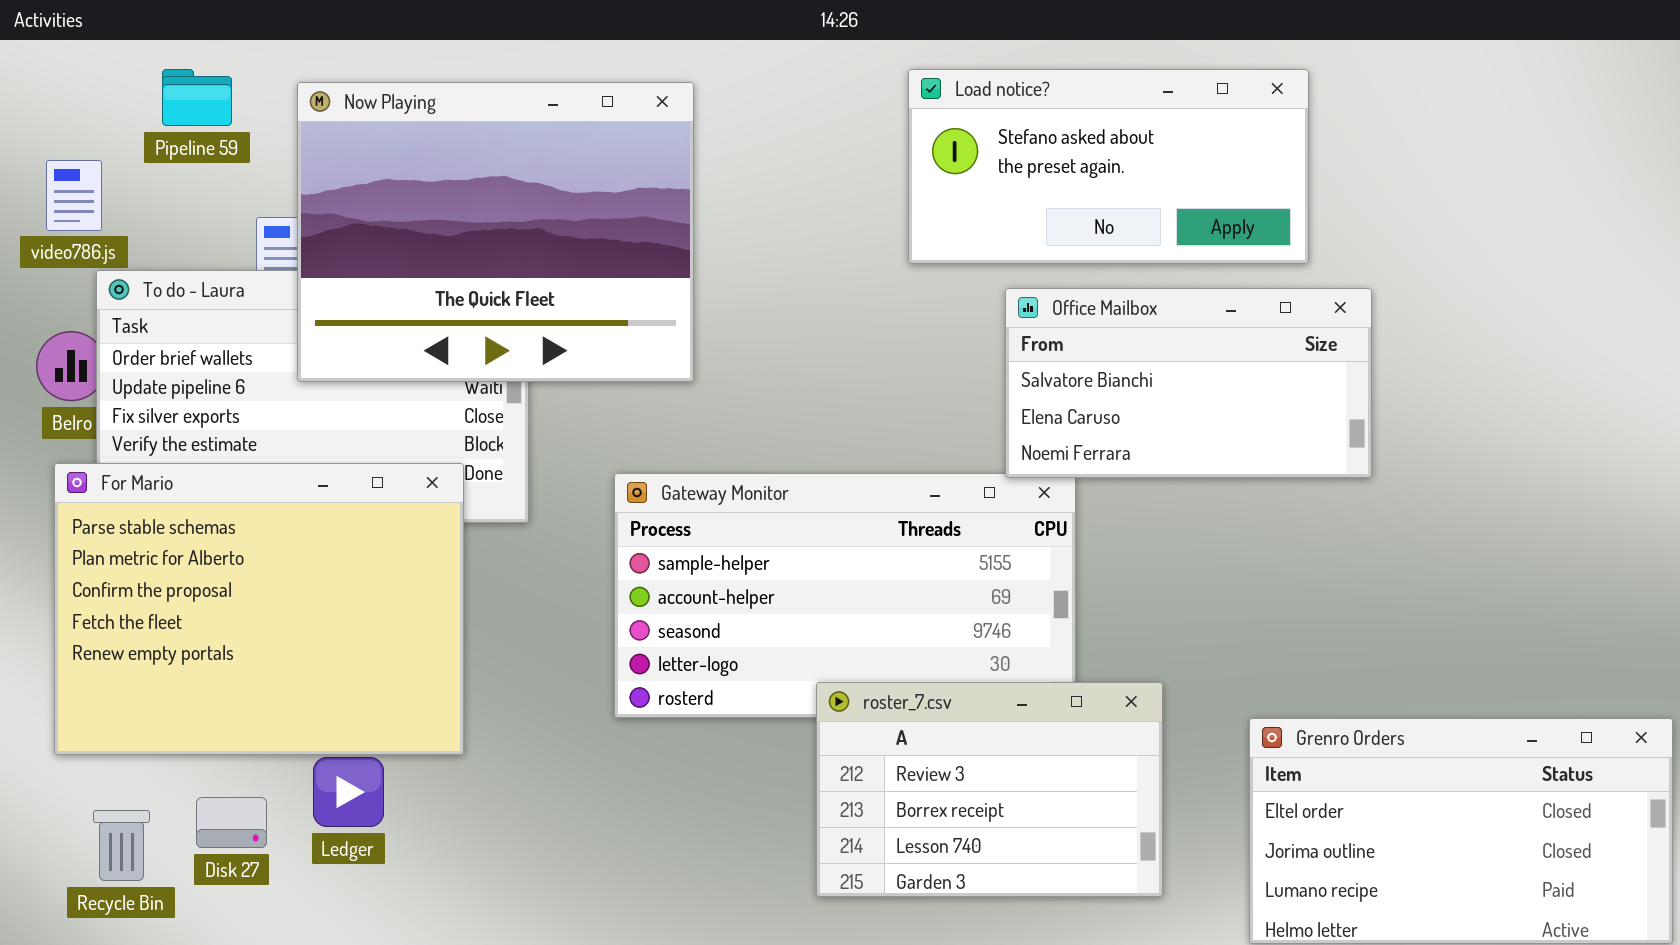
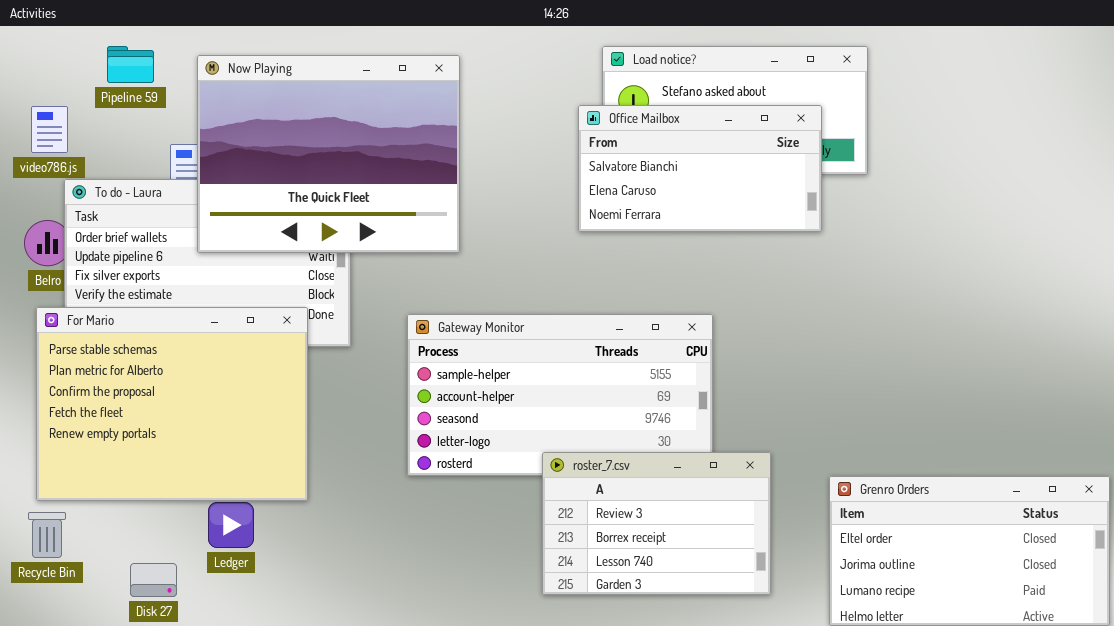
Office Mailbox: [1005,288,1372,478] -> [578,105,822,232], moved
Disk 27: [196,797,267,848] -> [130,563,177,597], moved
Recycle Bin: [93,810,150,881] -> [28,512,66,558], moved

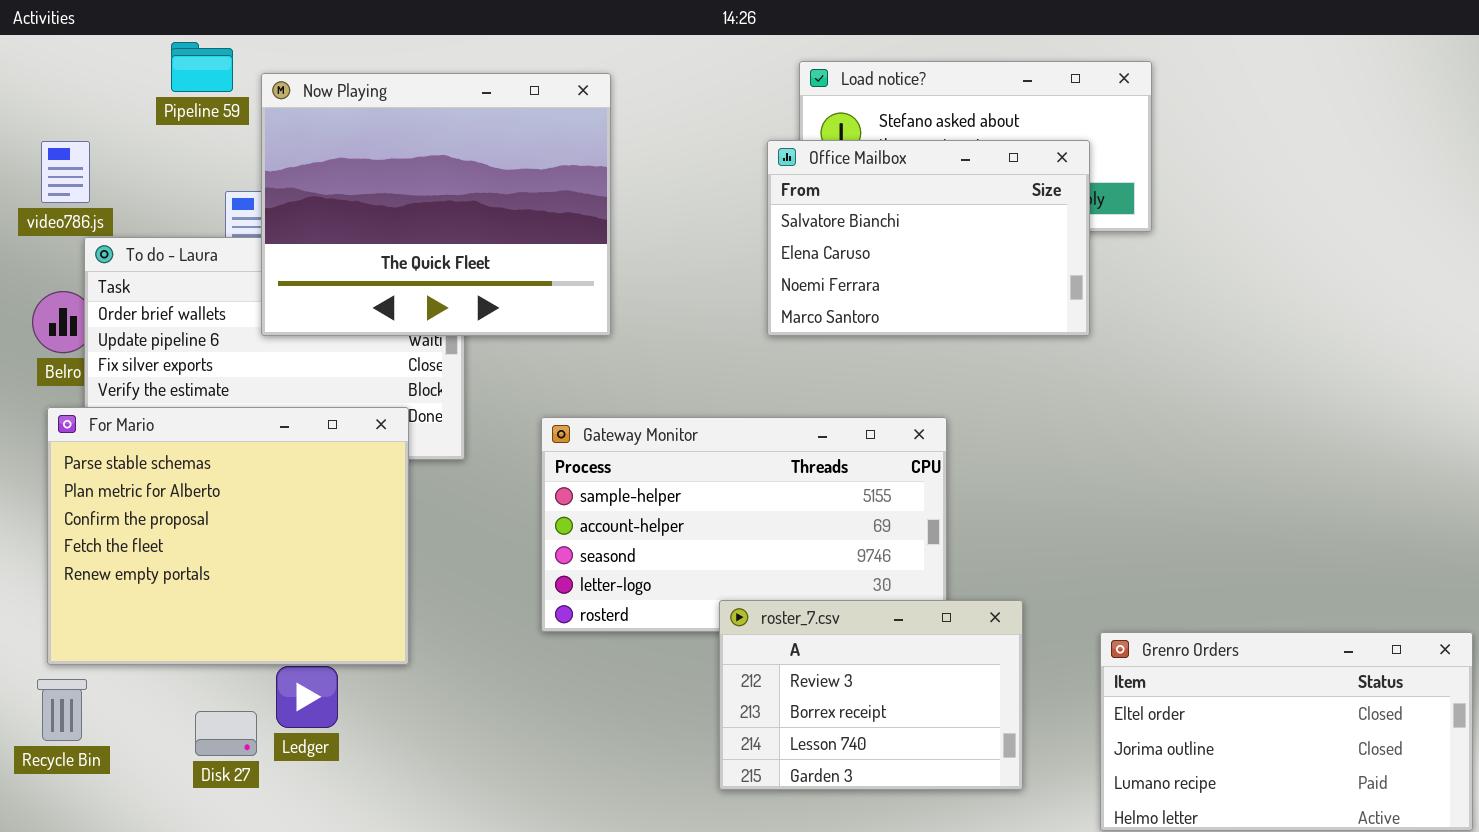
Pipeline 59: [107,46,154,83] -> [171,42,233,92], moved
Office Mailbox: [578,105,822,232] -> [767,140,1090,336], resized
Disk 27: [130,563,177,597] -> [195,711,257,756], moved

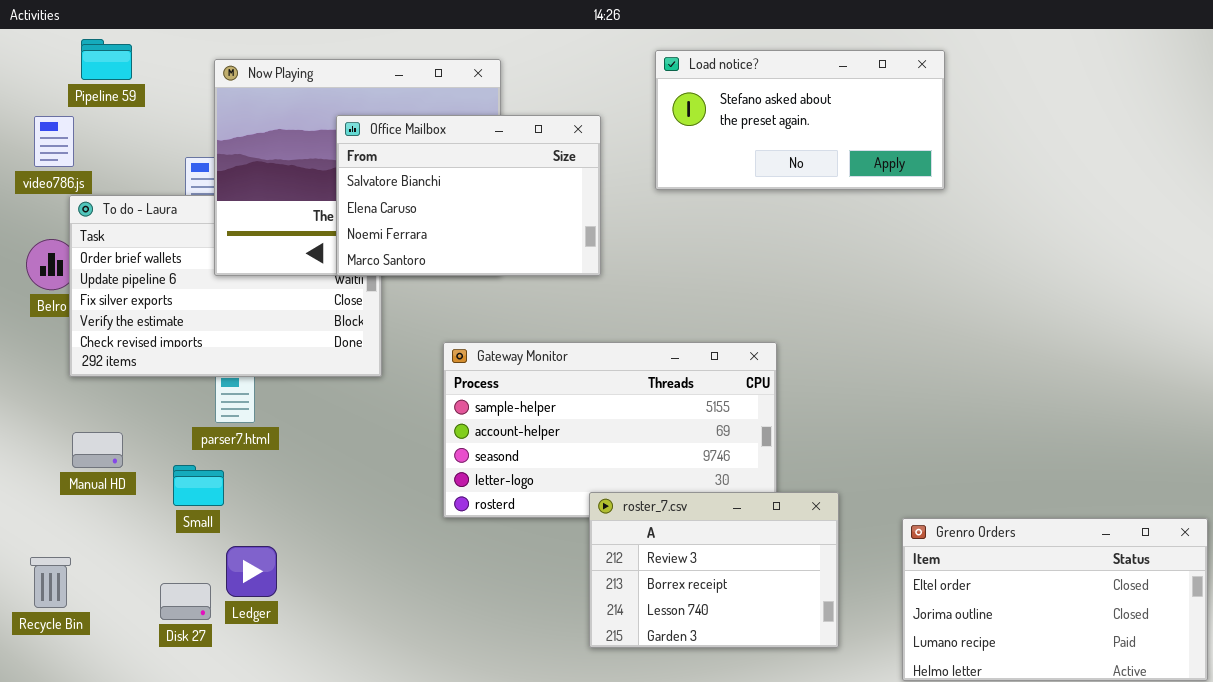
Pipeline 59: [171,42,233,92] -> [81,39,132,80], moved
Office Mailbox: [767,140,1090,336] -> [336,115,601,276], moved
For Mario: [47,407,409,665] -> none, closed

